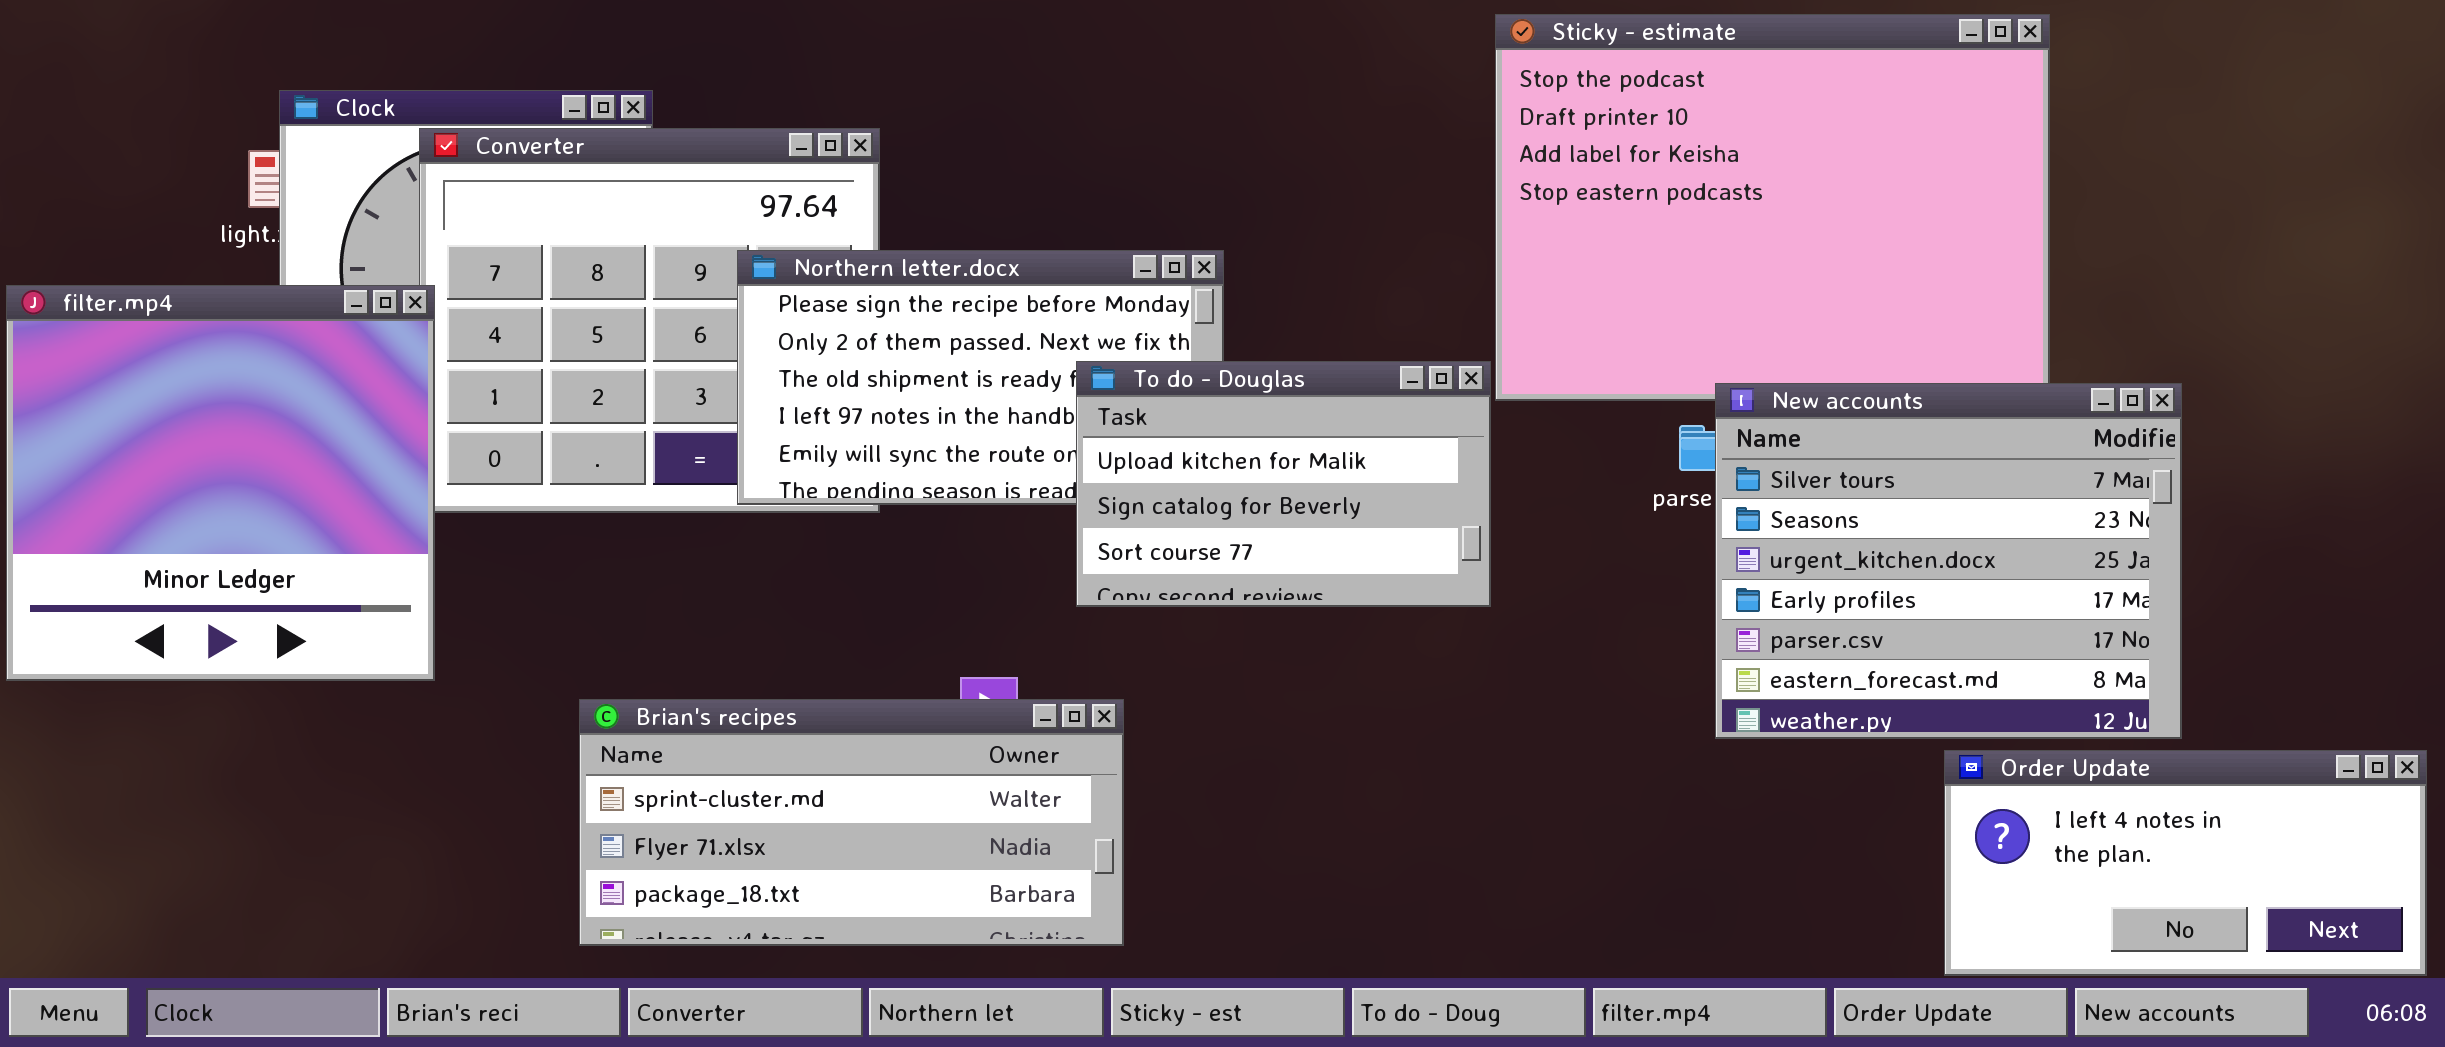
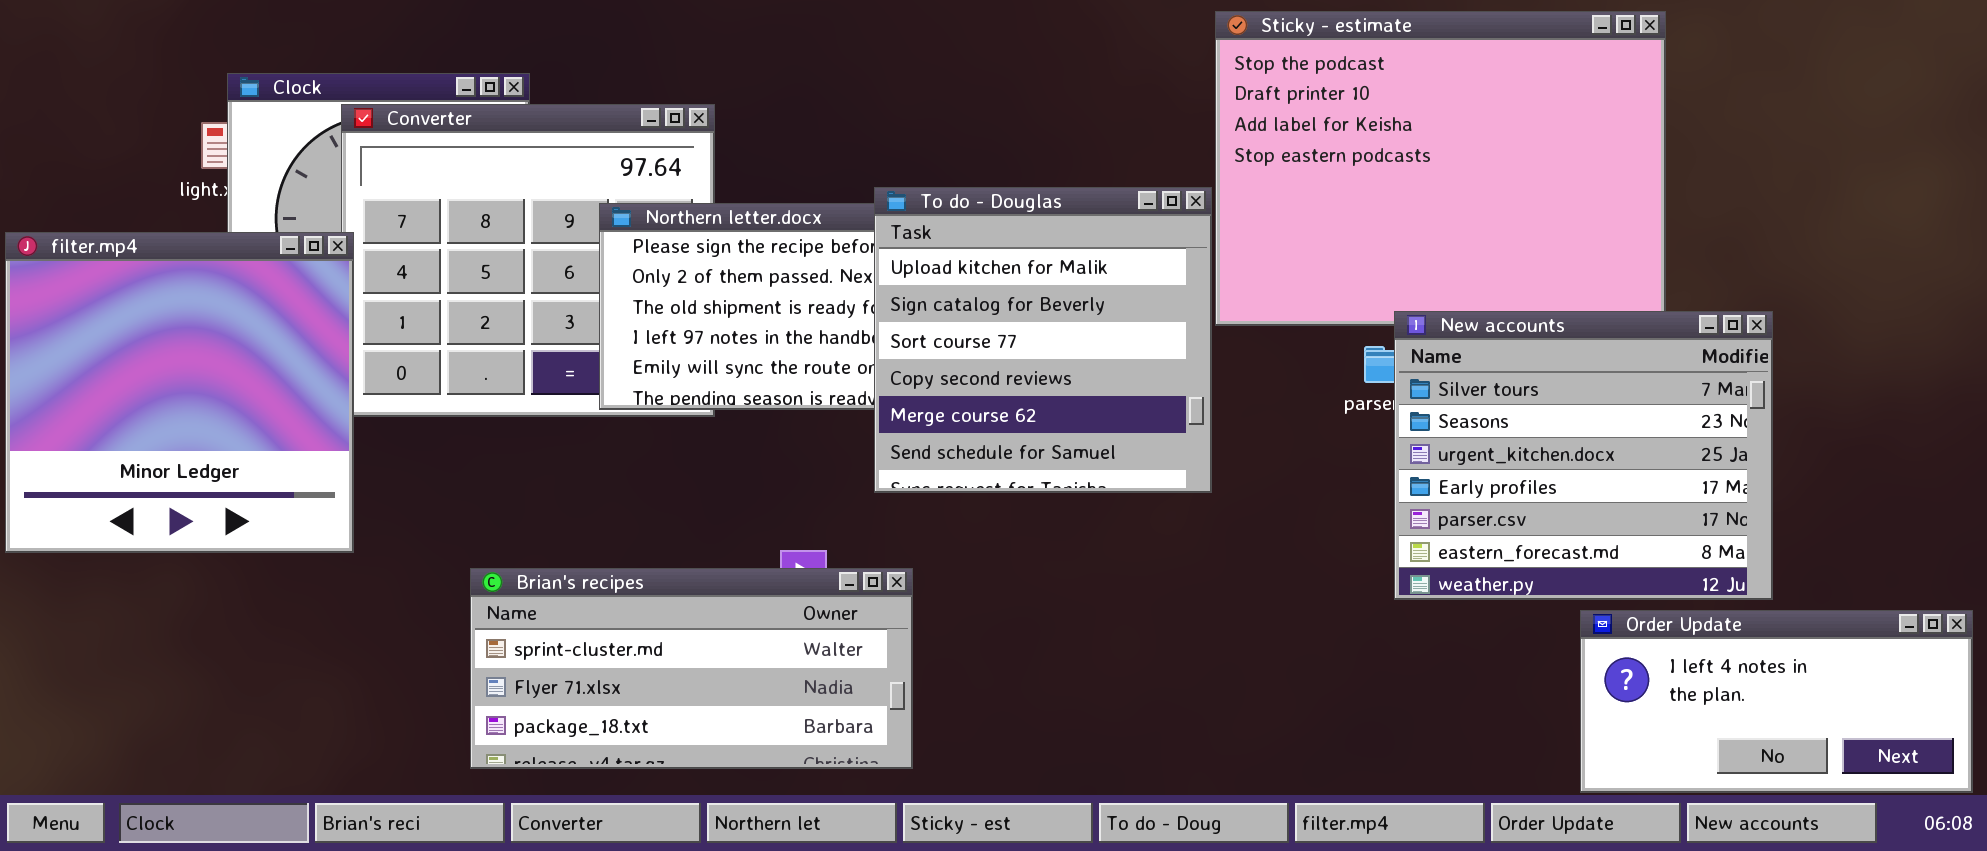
To do - Douglas: [1076,361,1491,607] -> [874,187,1212,493], resized

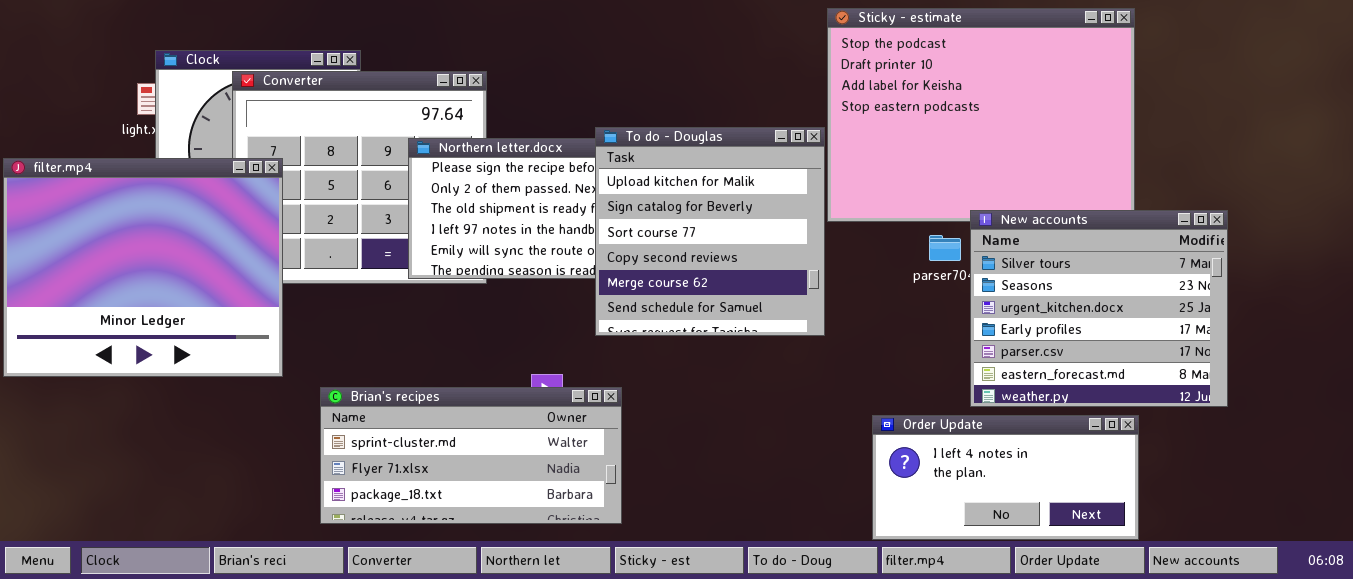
filter.mp4: [5,232,354,553] -> [3,158,283,377], resized
New accounts: [1394,311,1773,600] -> [970,210,1228,407], moved
Order Update: [1580,610,1973,793] -> [872,415,1139,540], moved

